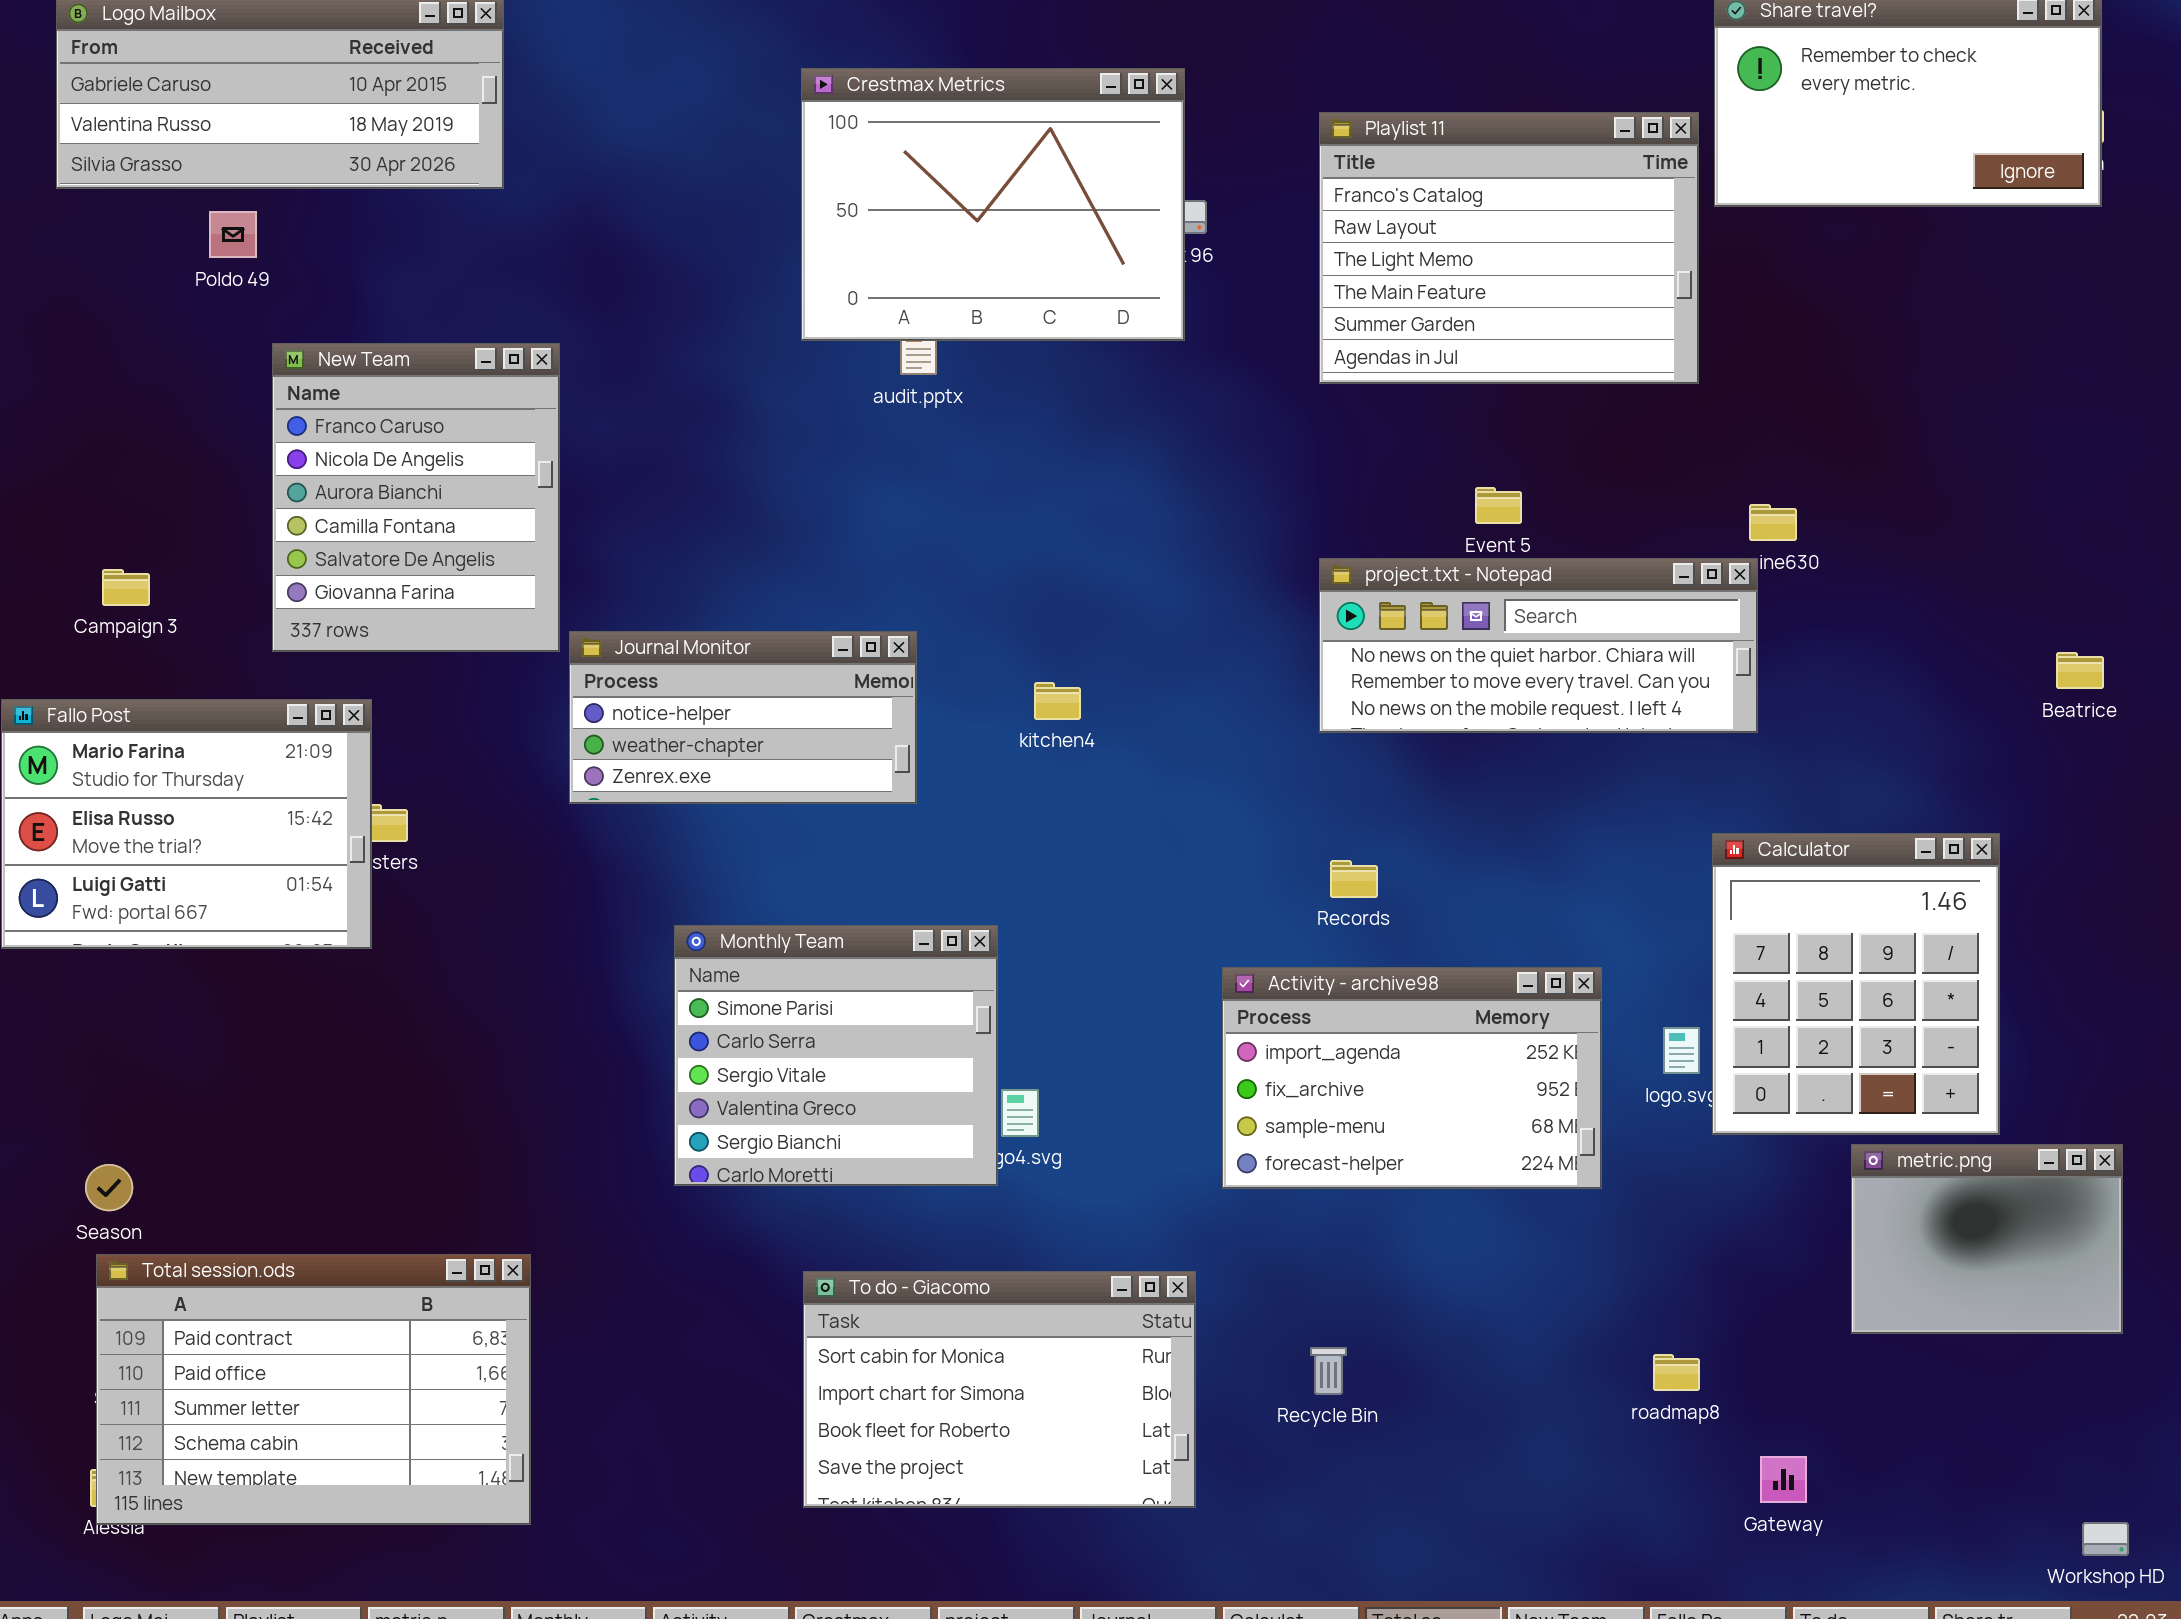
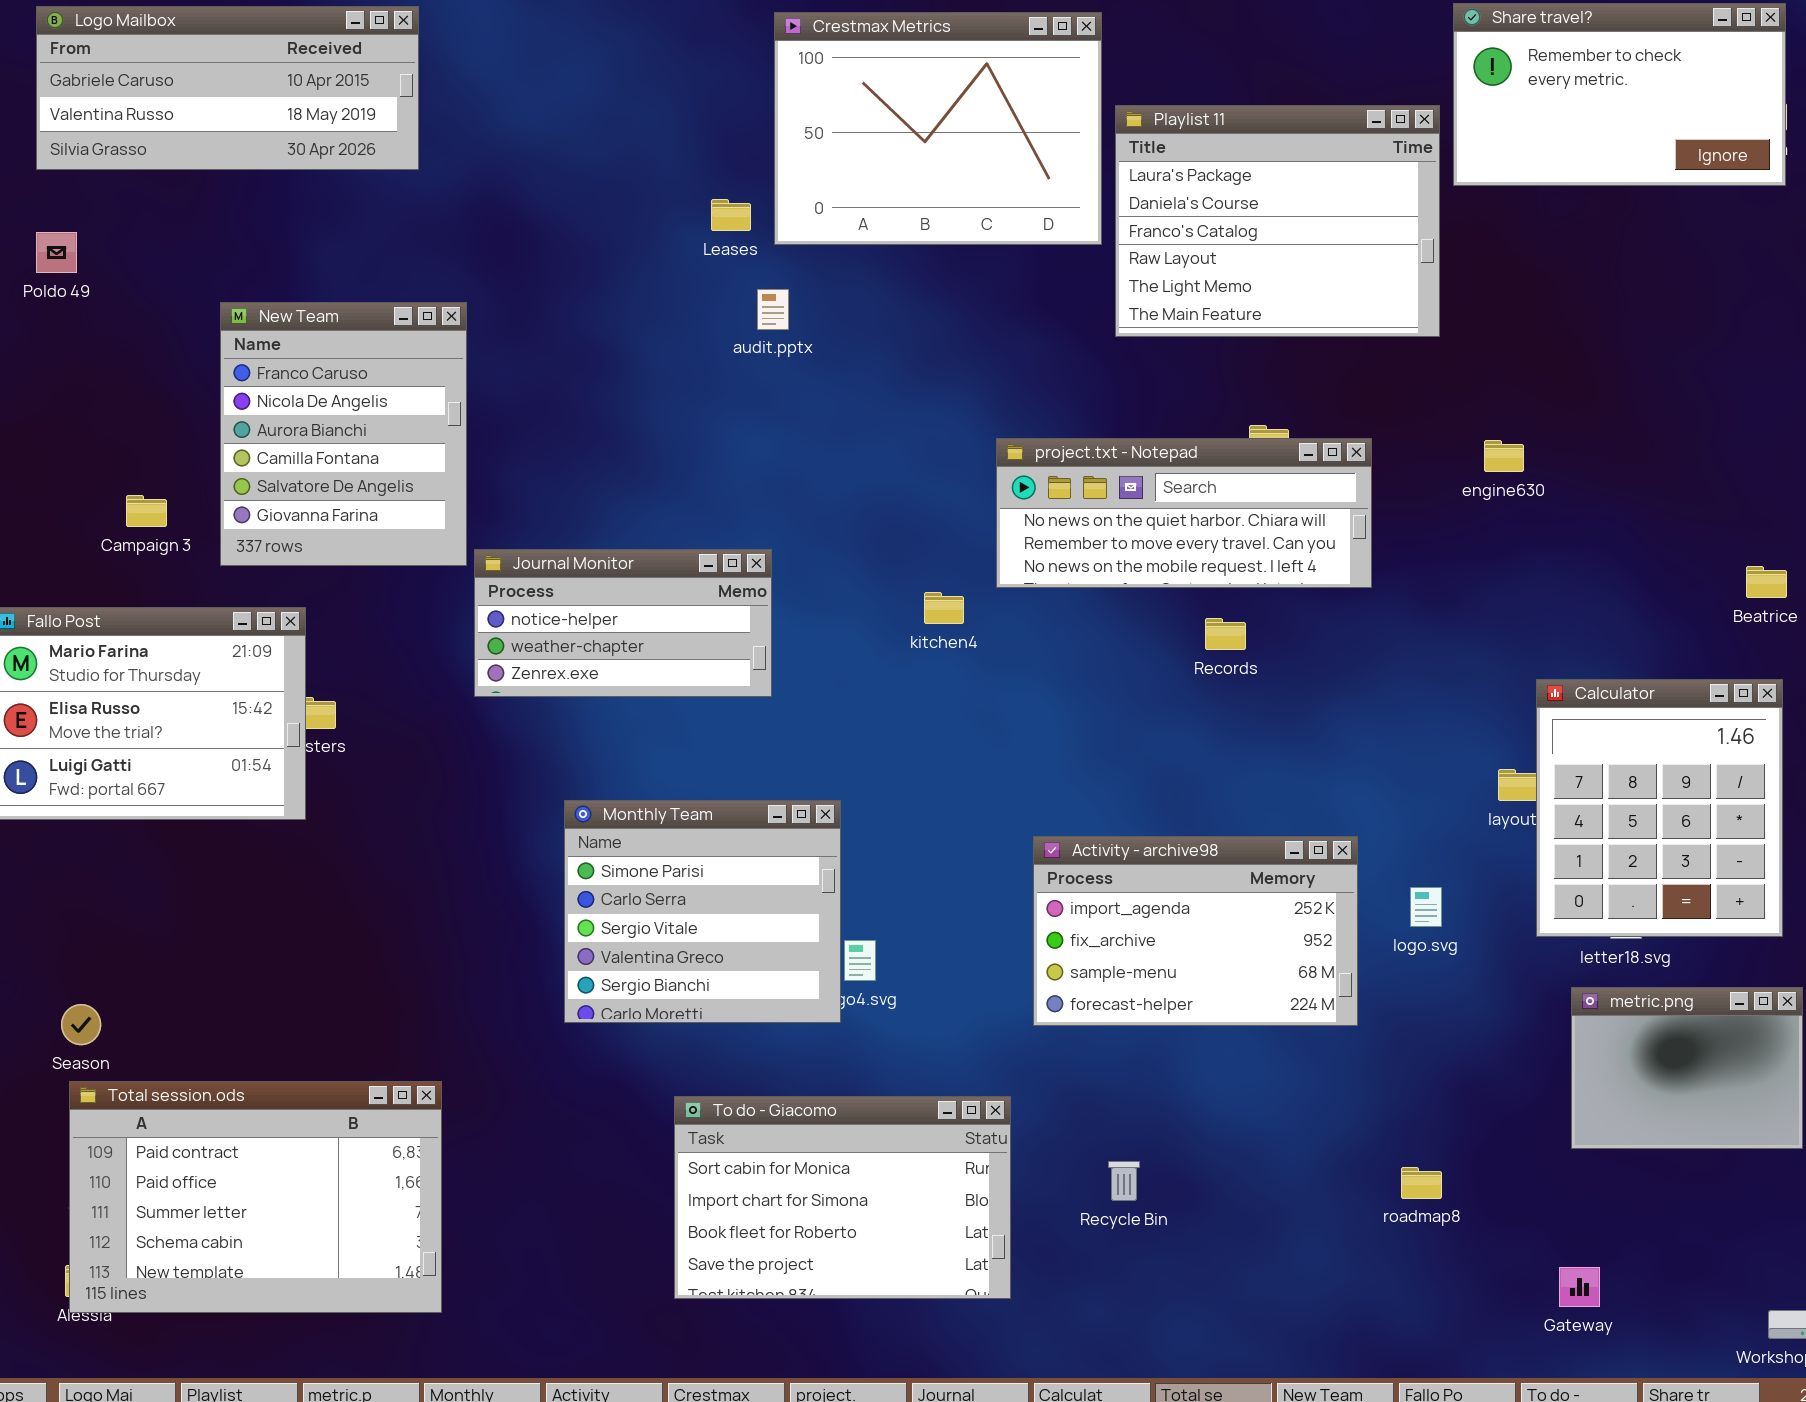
Crestmax Metrics: [801,68,1185,341] -> [774,12,1102,245], moved
Playlist 11: [1319,112,1699,384] -> [1115,105,1440,337], scrolled up 2 rows
Poldo 49: [209,211,257,258] -> [36,232,77,273], moved
project.txt - Notepad: [1319,558,1758,733] -> [996,438,1372,588], moved
Campaign 3: [102,569,150,606] -> [126,495,167,527], moved
kitchen4: [1034,682,1081,720] -> [924,592,964,624], moved
Calculator: [1712,833,2000,1135] -> [1536,679,1783,937], moved
Records: [1330,860,1378,898] -> [1205,618,1246,650], moved
Gateway: [1760,1456,1807,1503] -> [1559,1267,1600,1307], moved

